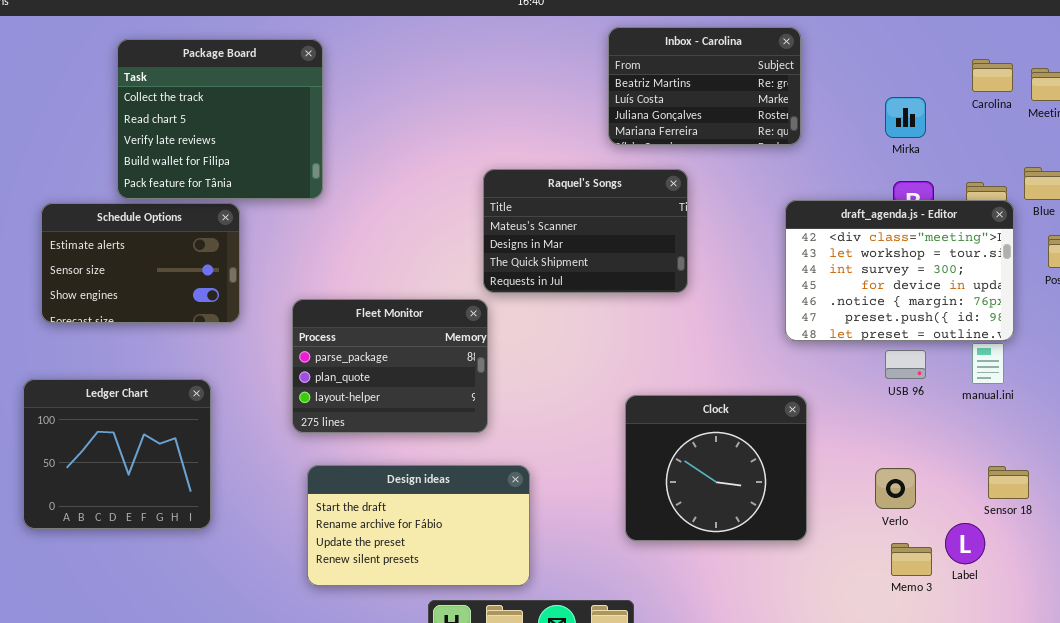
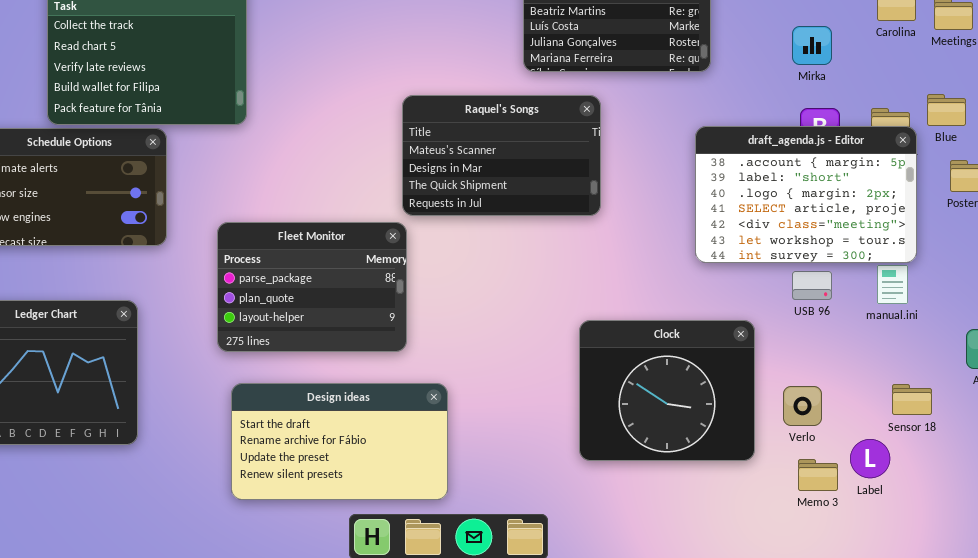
draft_agenda.js - Editor: [785,200,1014,341] -> [695,126,917,263], scrolled up 4 rows
Clock: [625,395,807,541] -> [579,320,755,461], moved

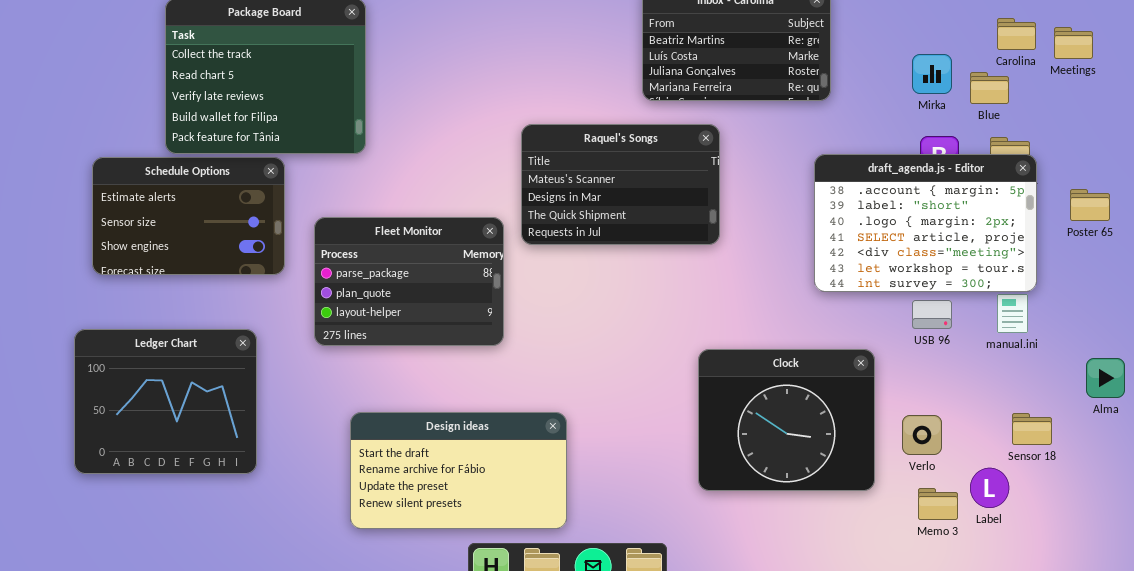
Blue: [927,94,966,126] -> [970,72,1009,104], moved
Fleet Monitor: [217,222,407,352] -> [314,217,504,346], moved

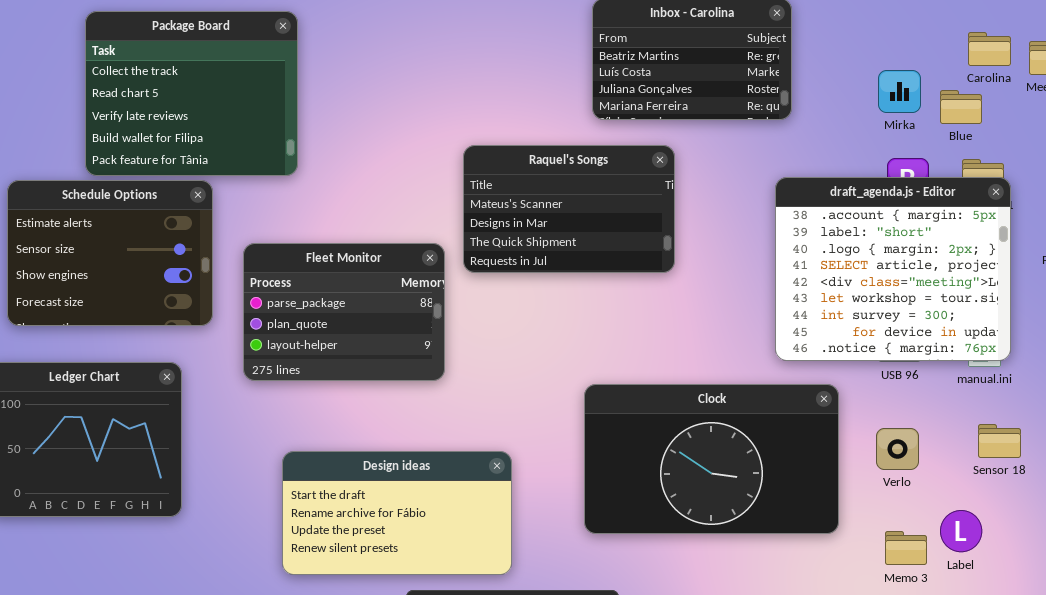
draft_agenda.js - Editor: [814,154,1037,292] -> [775,177,1011,361], resized
Schedule Options: [92,157,285,275] -> [7,180,213,326], resized
Clock: [698,349,875,491] -> [584,384,839,534], resized
Sensor 18: [1012,413,1052,445] -> [978,424,1021,458], moved
Verlo: [902,415,942,455] -> [876,428,919,470], moved

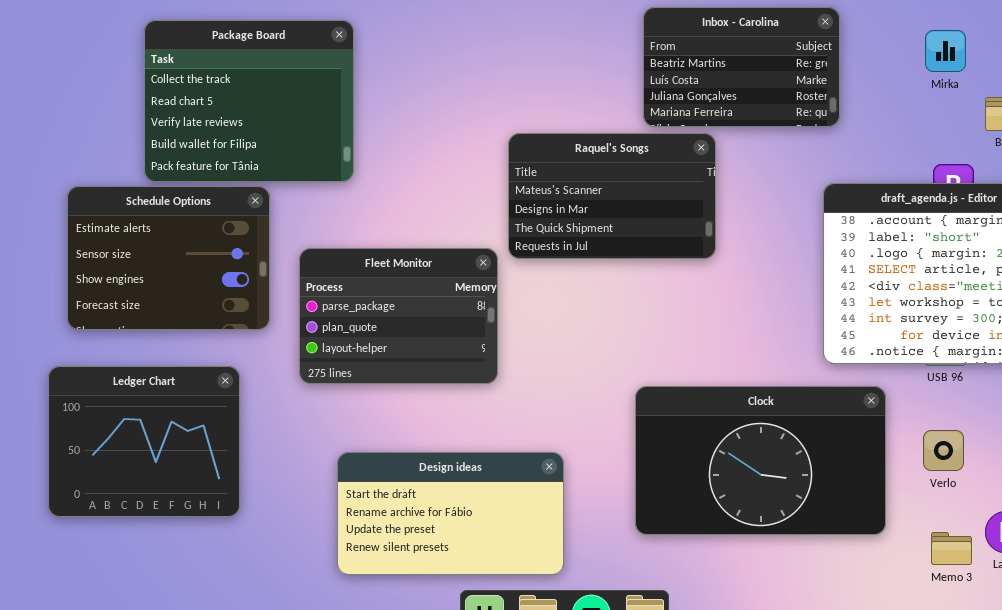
Mirka: [878,70,921,113] -> [925,30,966,72], moved
Raquel's Songs: [463,145,675,273] -> [508,133,716,259], moved

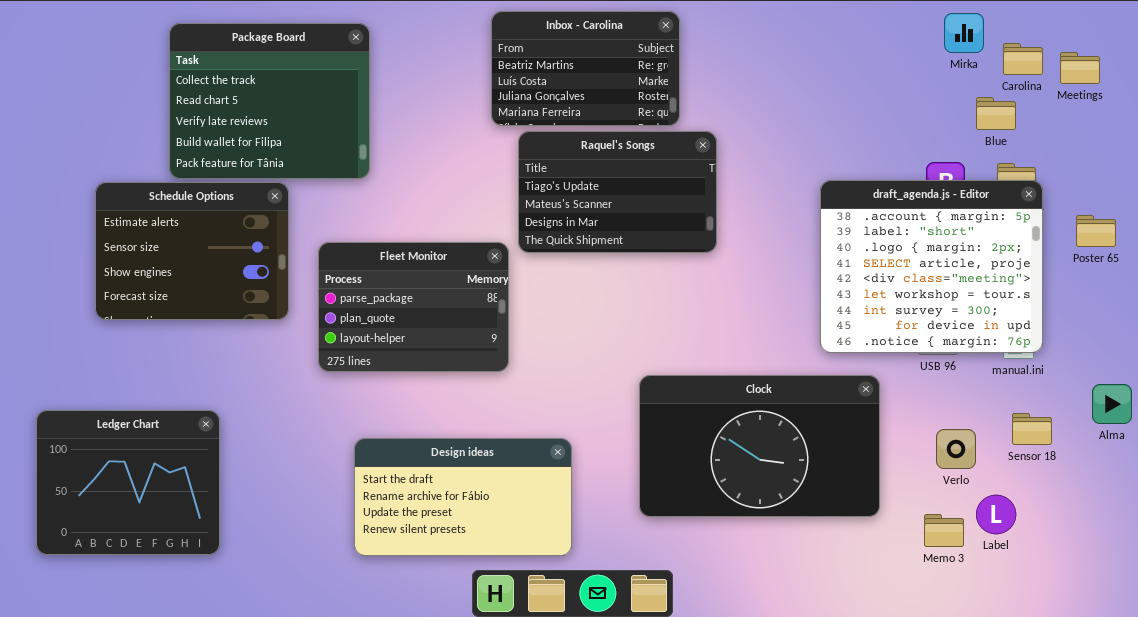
Inbox - Carolina: [643,7,840,127] -> [491,11,680,126], moved
Mirka: [925,30,966,72] -> [944,13,984,53], moved
Raquel's Songs: [508,133,716,259] -> [518,131,717,253], scrolled up 1 row
Ledger Chart: [48,366,240,517] -> [36,410,220,555], moved
Verlo: [923,430,964,471] -> [936,429,976,469], moved

